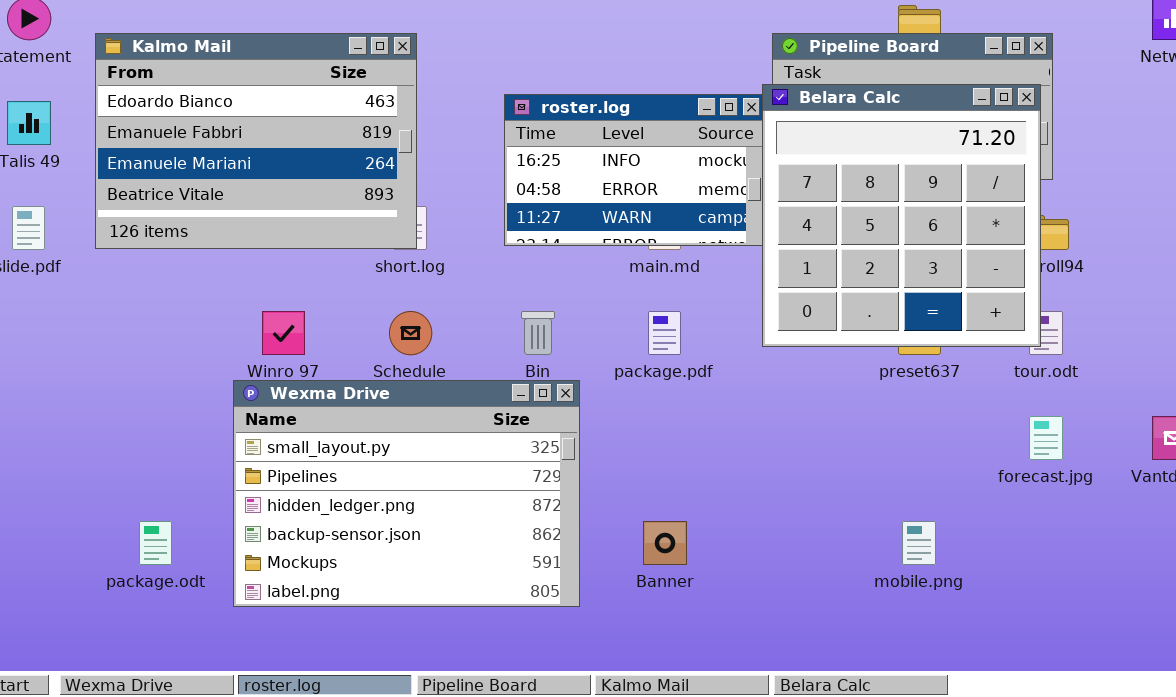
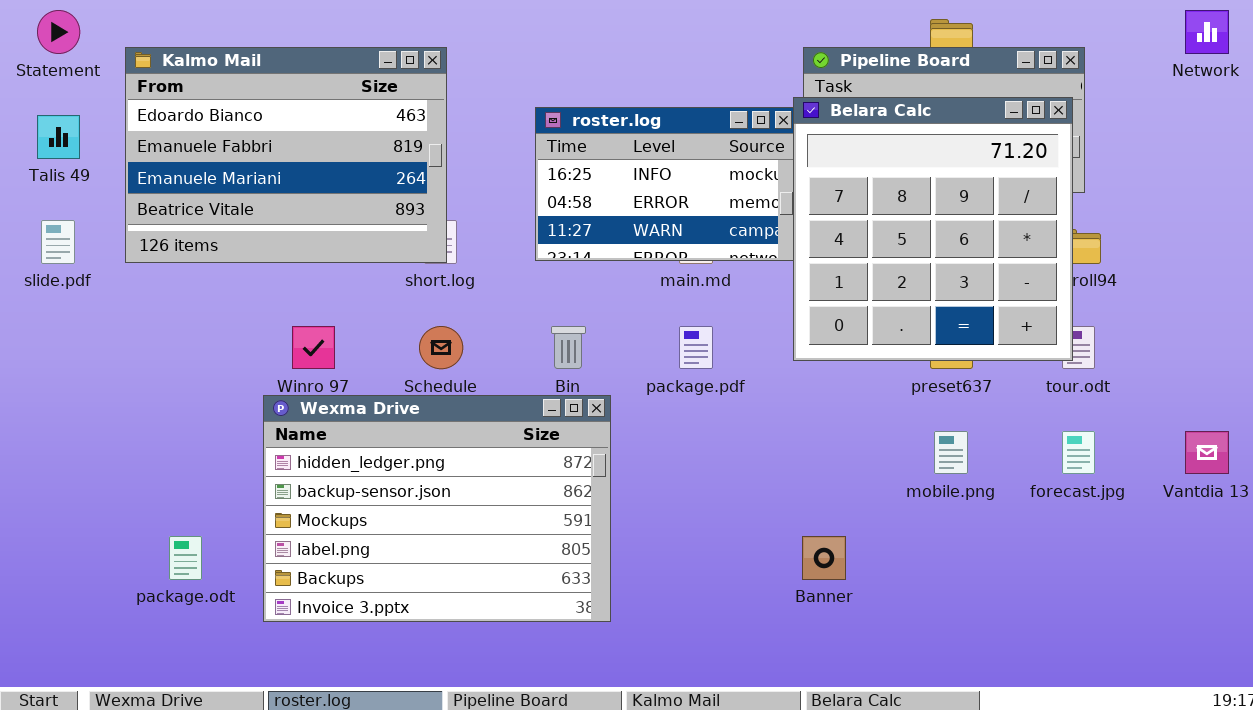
Wexma Drive: [233,380,580,607] -> [263,395,611,622], scrolled down 2 rows
Banner: [643,521,687,565] -> [802,536,846,580], moved
mobile.png: [902,521,936,565] -> [934,431,968,474], moved

